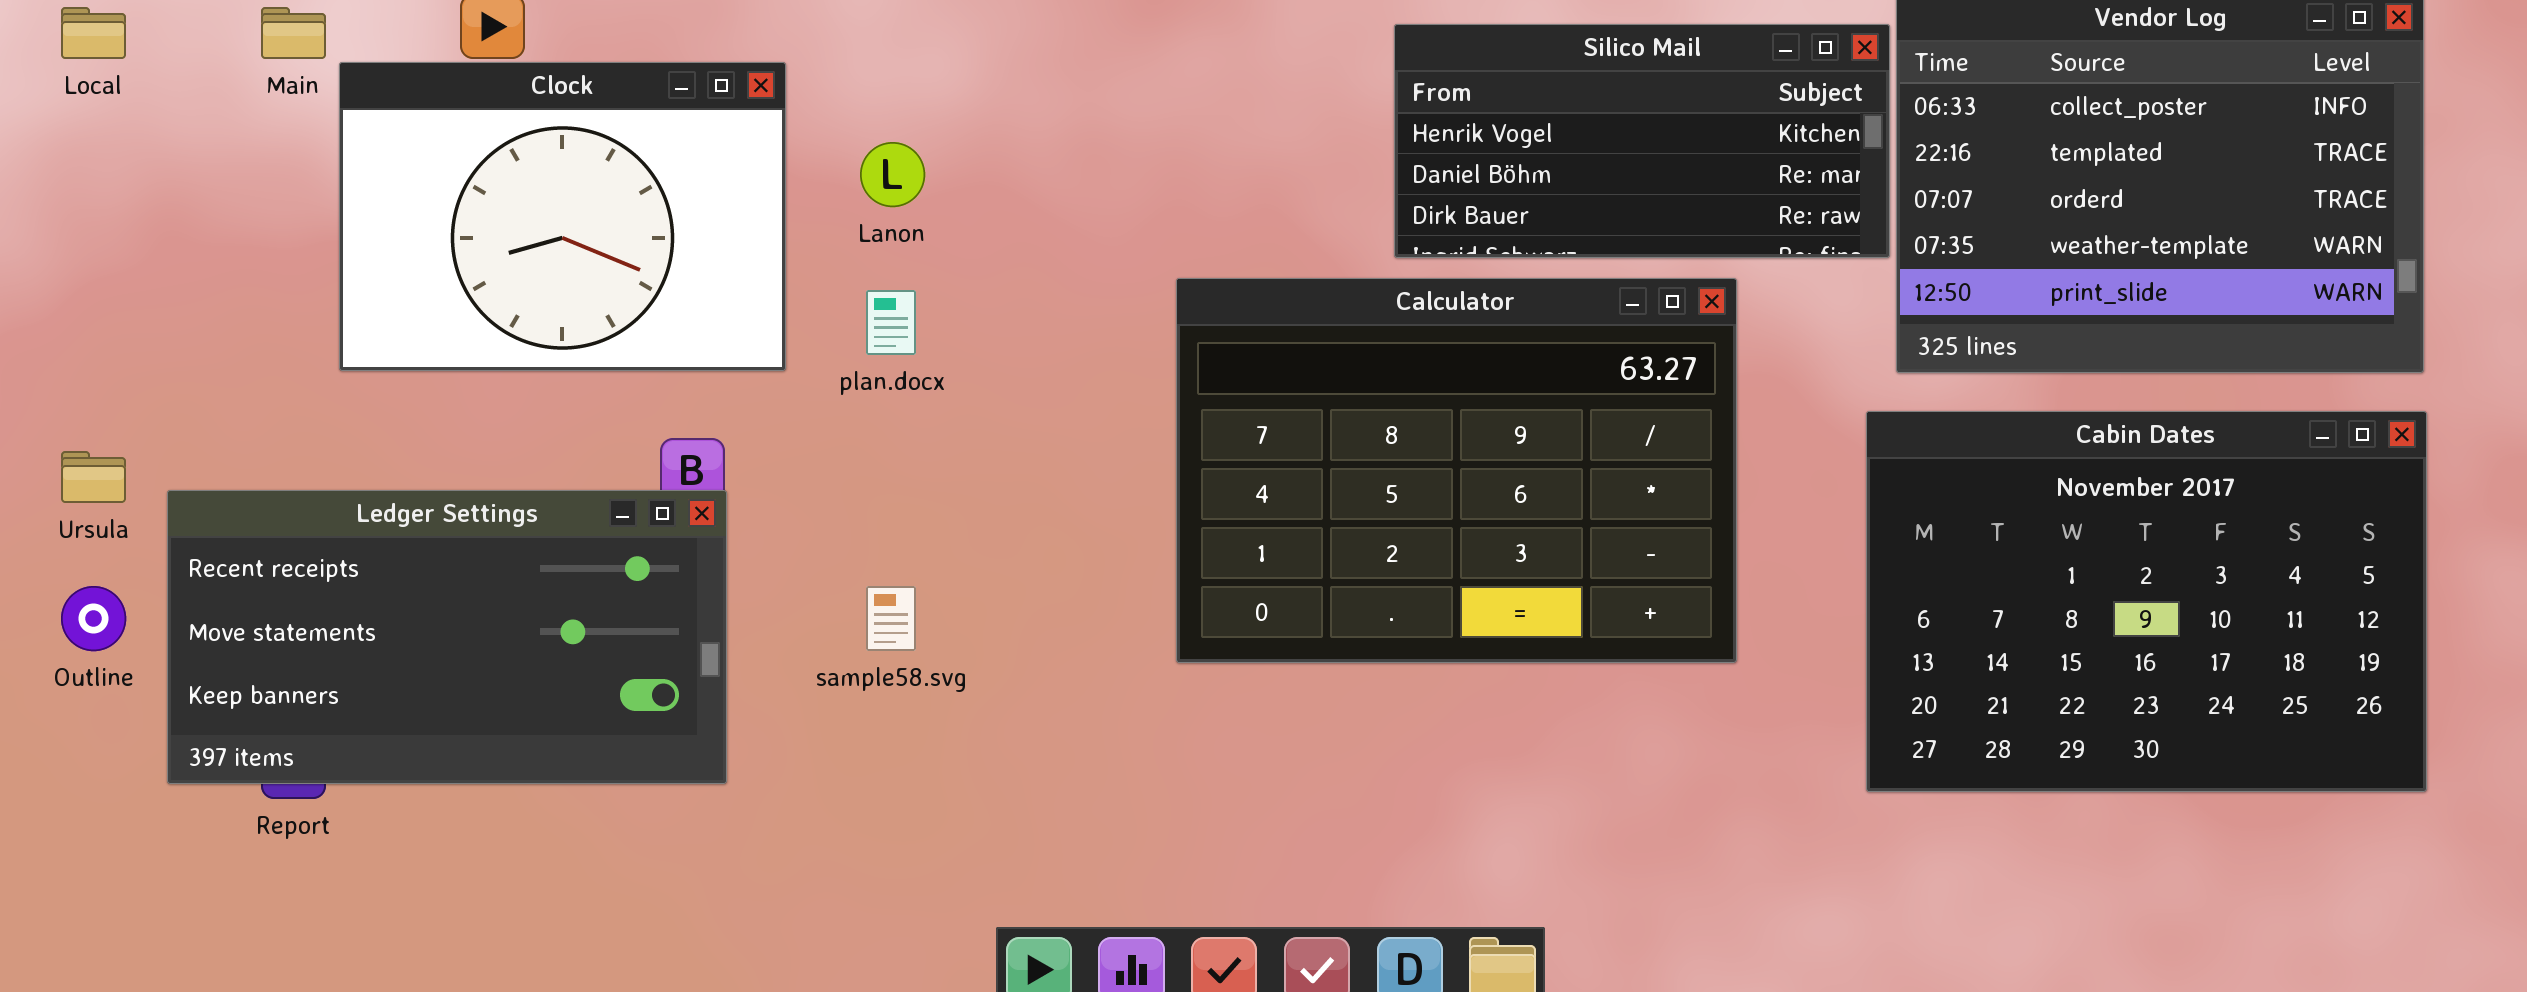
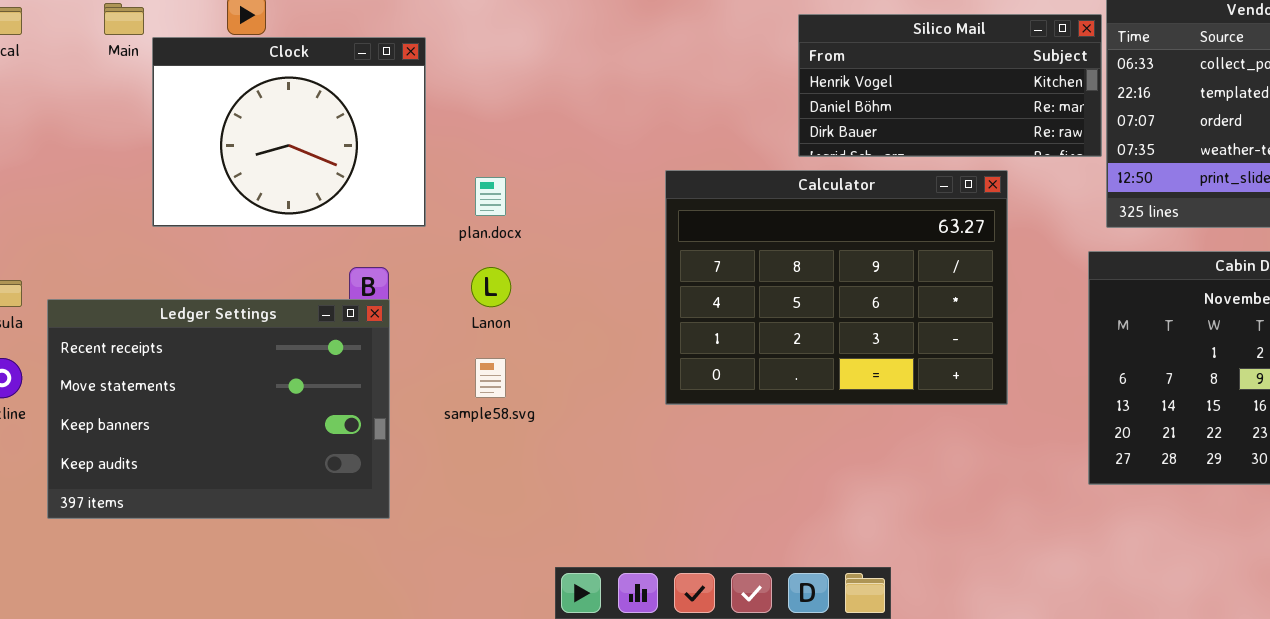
Lanon: [860,142,925,207] -> [471,267,511,307], moved
Ledger Settings: [167,490,727,784] -> [47,299,390,519], resized

